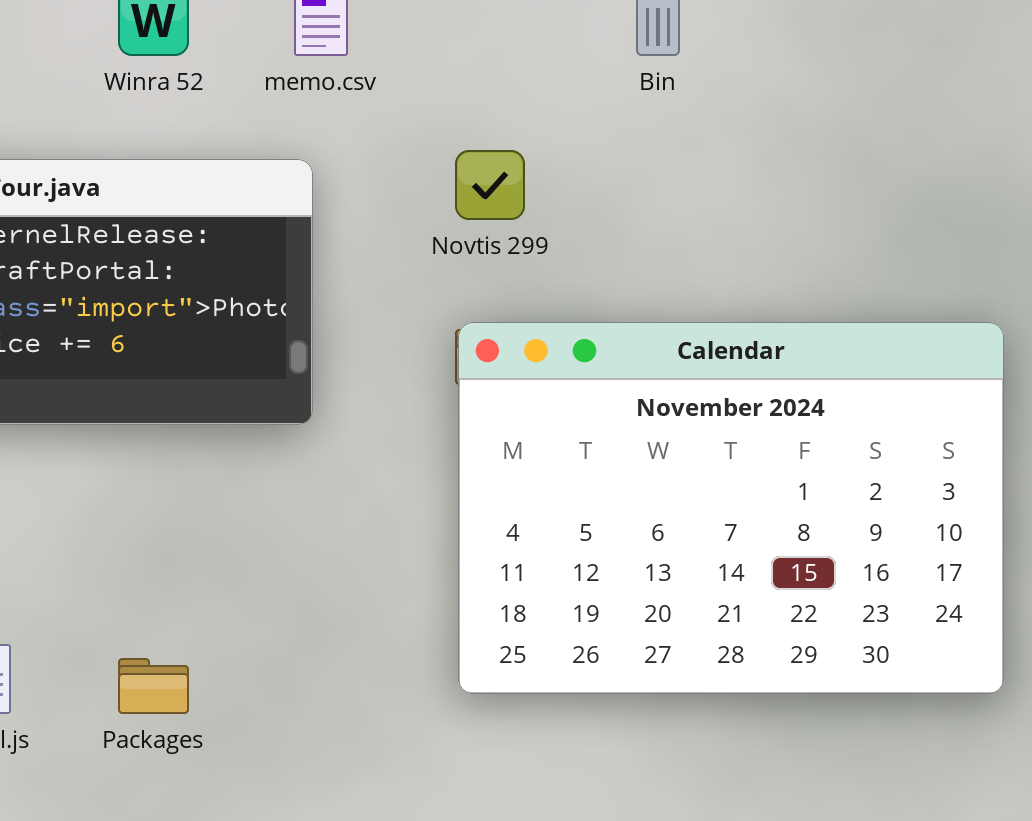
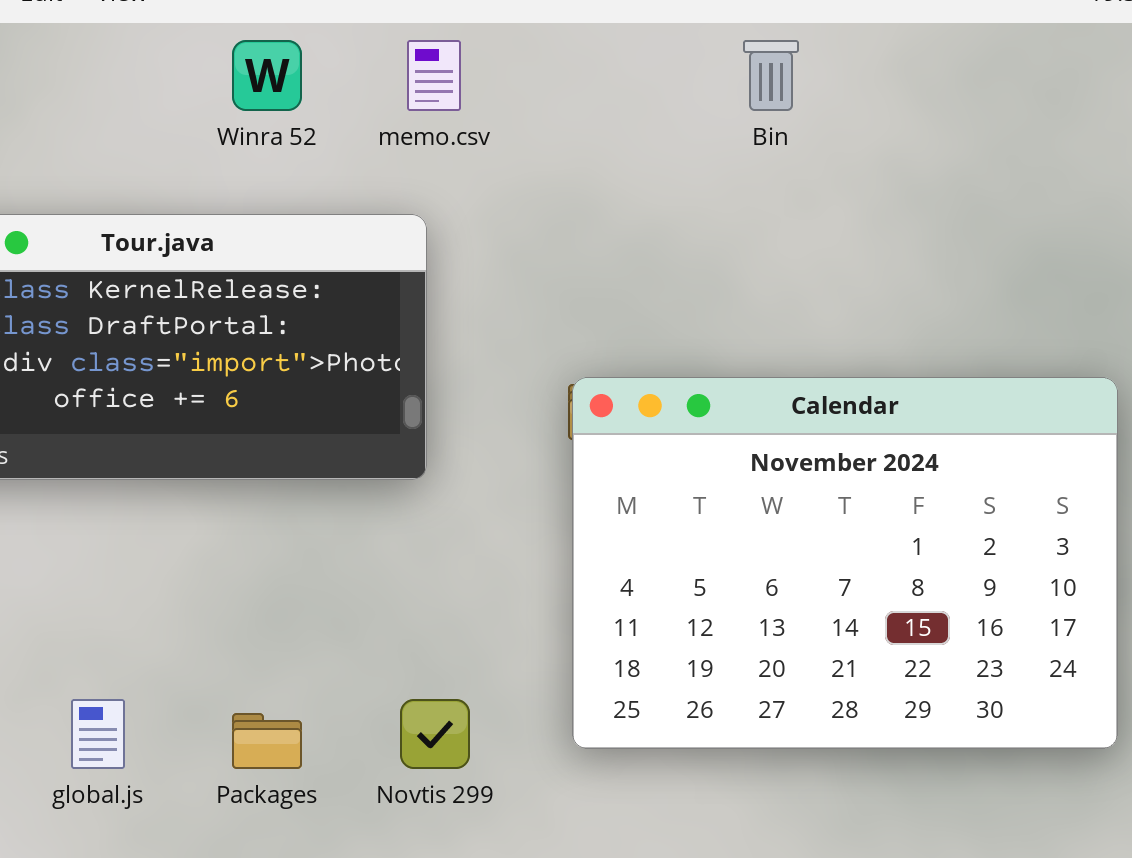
Novtis 299: [455,150,525,220] -> [400,699,470,769], moved

